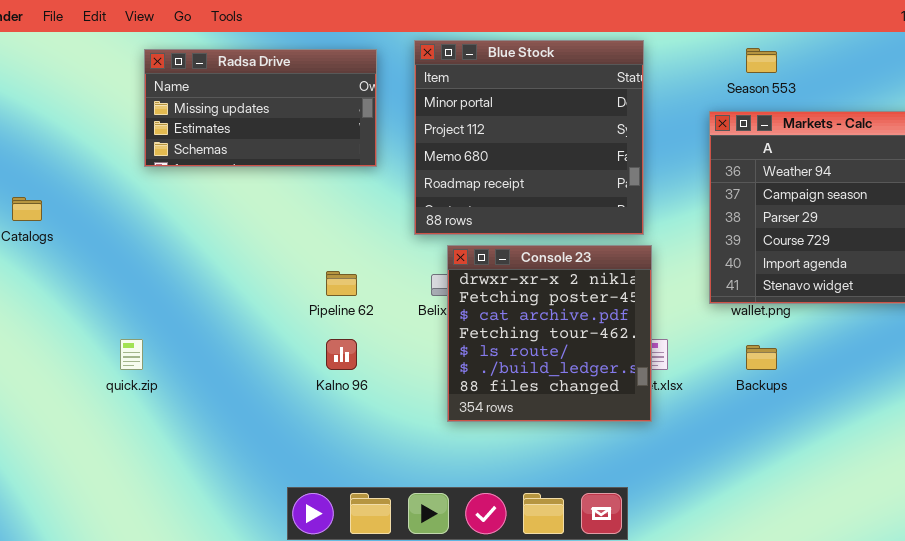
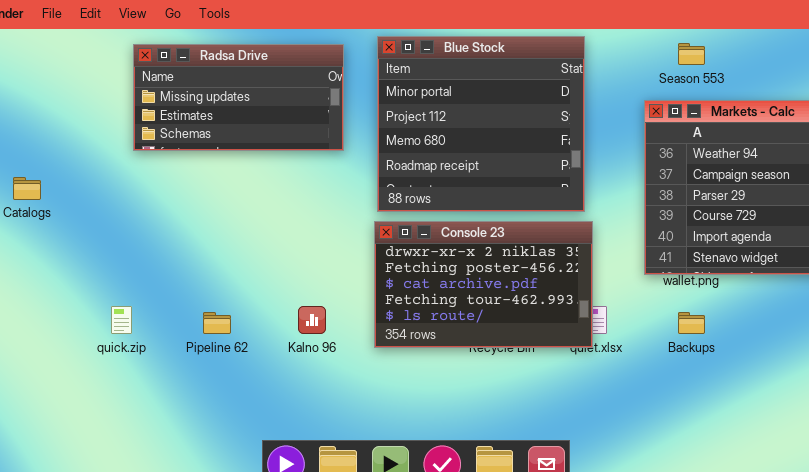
Console 23: [447,245,652,422] -> [374,221,593,348], resized
Pipeline 62: [326,271,357,296] -> [203,312,231,334], moved

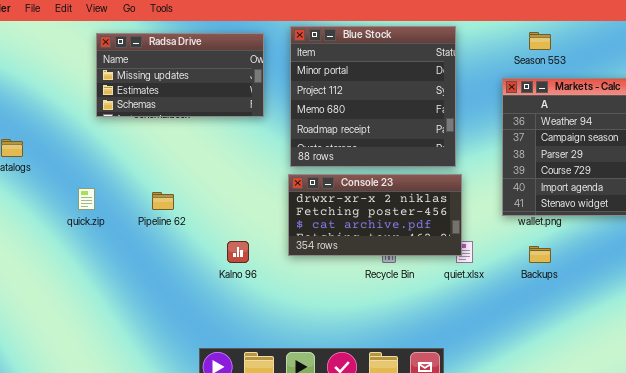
Console 23: [374,221,593,348] -> [288,174,462,256], resized
quick.zip: [111,306,132,334] -> [78,188,95,210], moved
Pipeline 62: [203,312,231,334] -> [152,192,174,210], moved

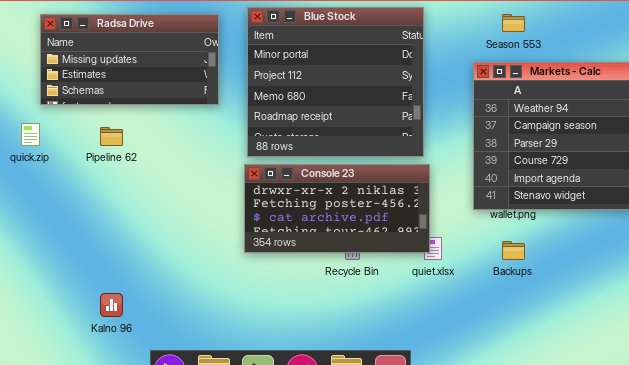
quick.zip: [78,188,95,210] -> [21,123,40,146], moved
Pipeline 62: [152,192,174,210] -> [100,127,123,146], moved
Kalno 96: [227,241,249,263] -> [100,293,123,317], moved

